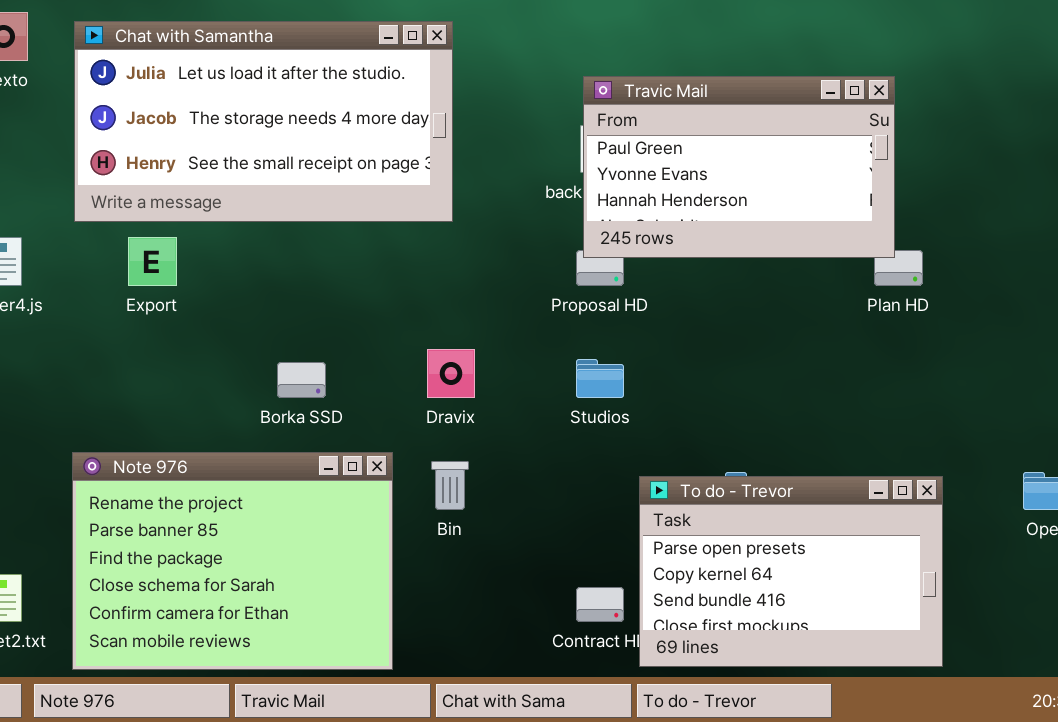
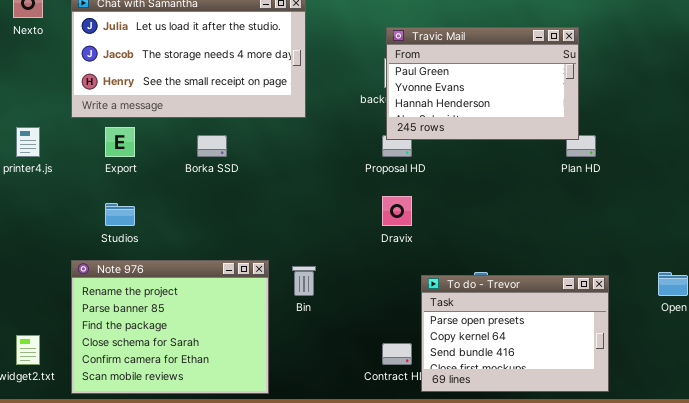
Dravix: [427,349,475,398] -> [382,196,412,226], moved
Studios: [576,359,624,398] -> [105,203,135,226], moved
Borka SSD: [277,362,326,398] -> [197,135,227,157], moved

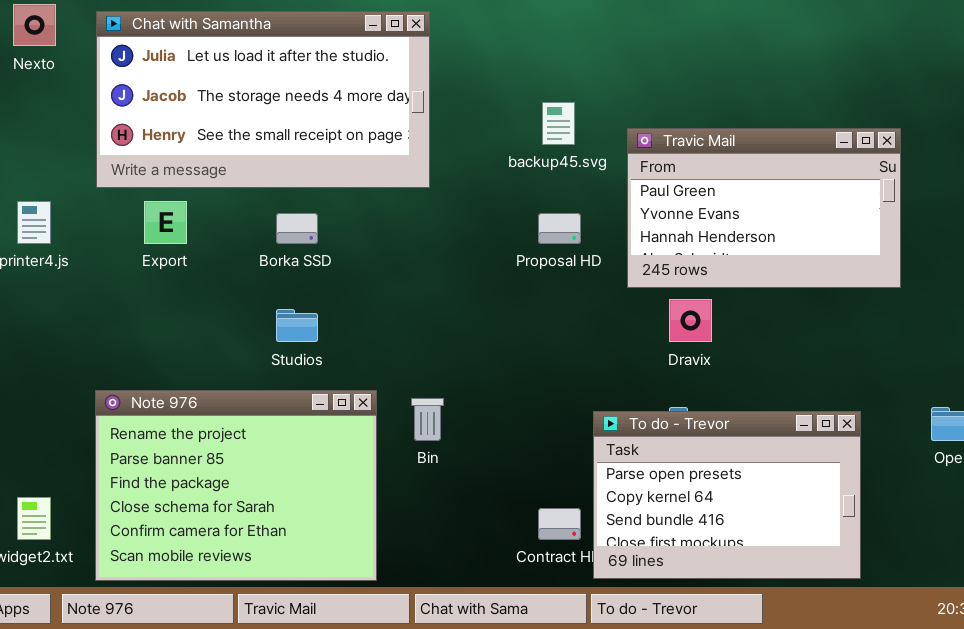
Travic Mail: [386,27,579,140] -> [627,128,901,288], moved
Dravix: [382,196,412,226] -> [669,299,712,342], moved
Studios: [105,203,135,226] -> [276,309,318,342], moved

